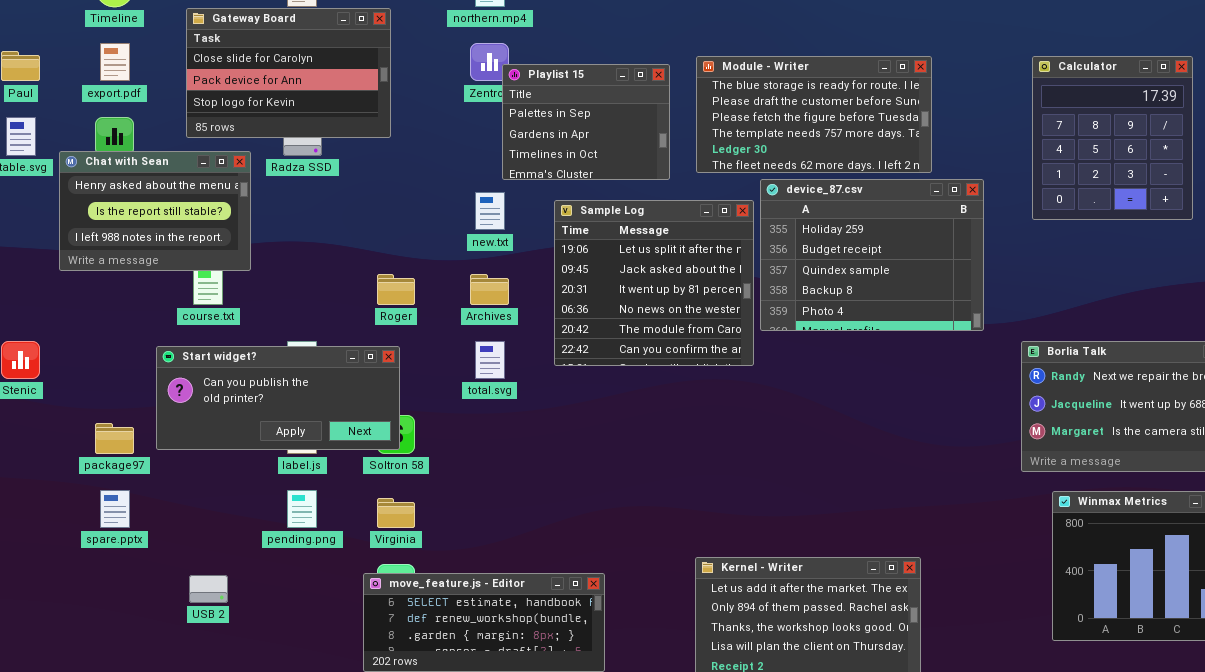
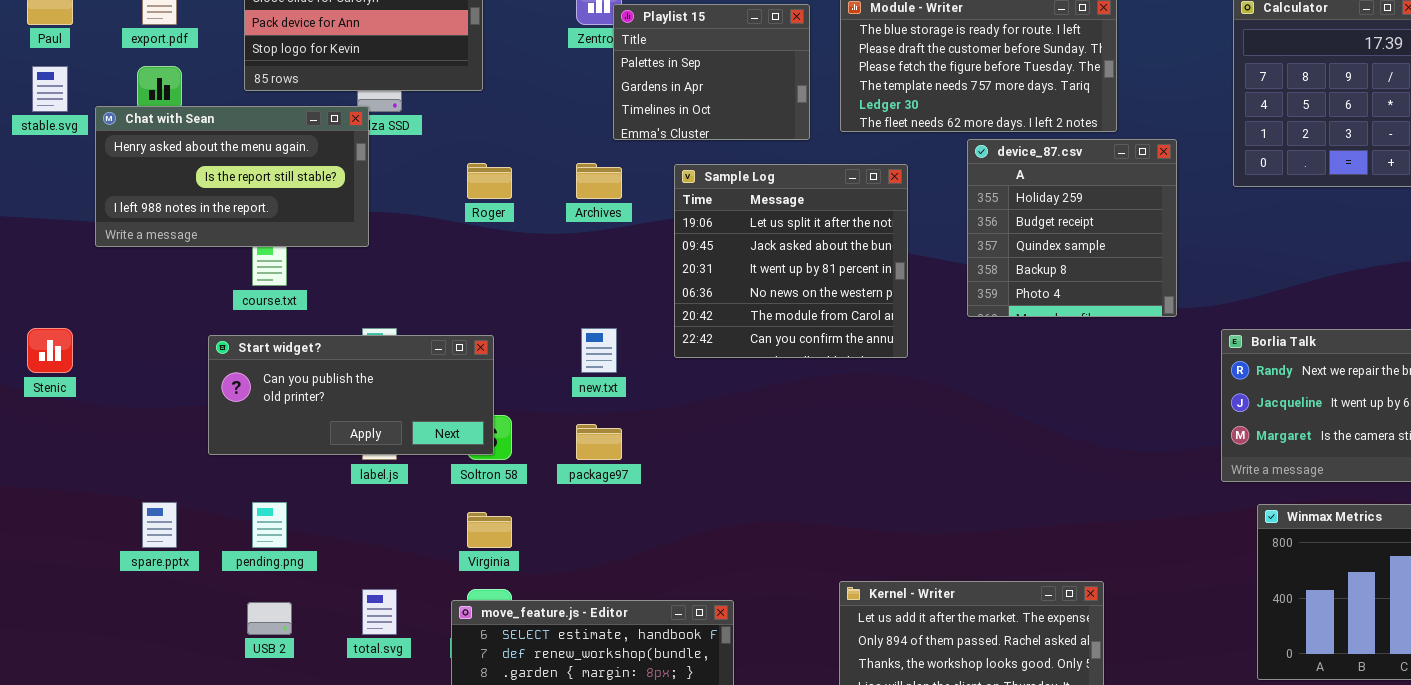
Chat with Sean: [59,151,251,271] -> [95,106,369,247], resized
device_87.csv: [760,179,984,331] -> [967,139,1177,317], resized
new.txt: [475,192,505,230] -> [581,328,617,373], moved
Roger: [377,274,415,305] -> [467,163,512,199], moved
Archives: [470,274,509,305] -> [576,163,622,199], moved
total.svg: [475,341,505,379] -> [362,589,397,635], moved
package97: [95,423,134,454] -> [576,424,622,460], moved
pending.png: [287,490,317,528] -> [252,502,287,548], moved

